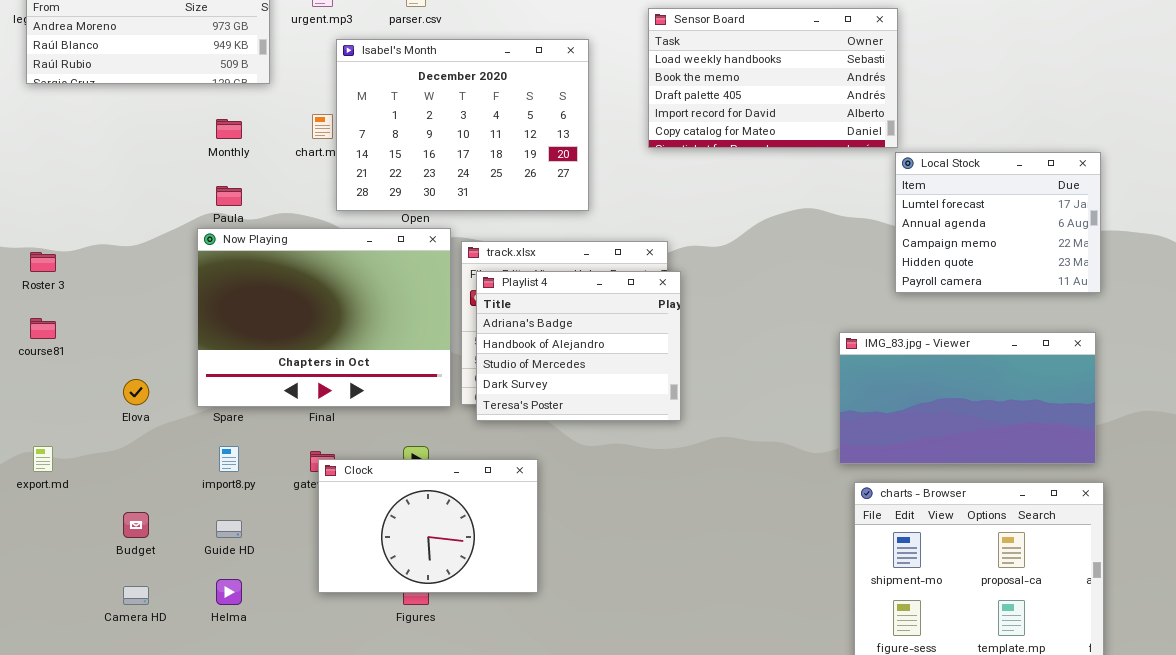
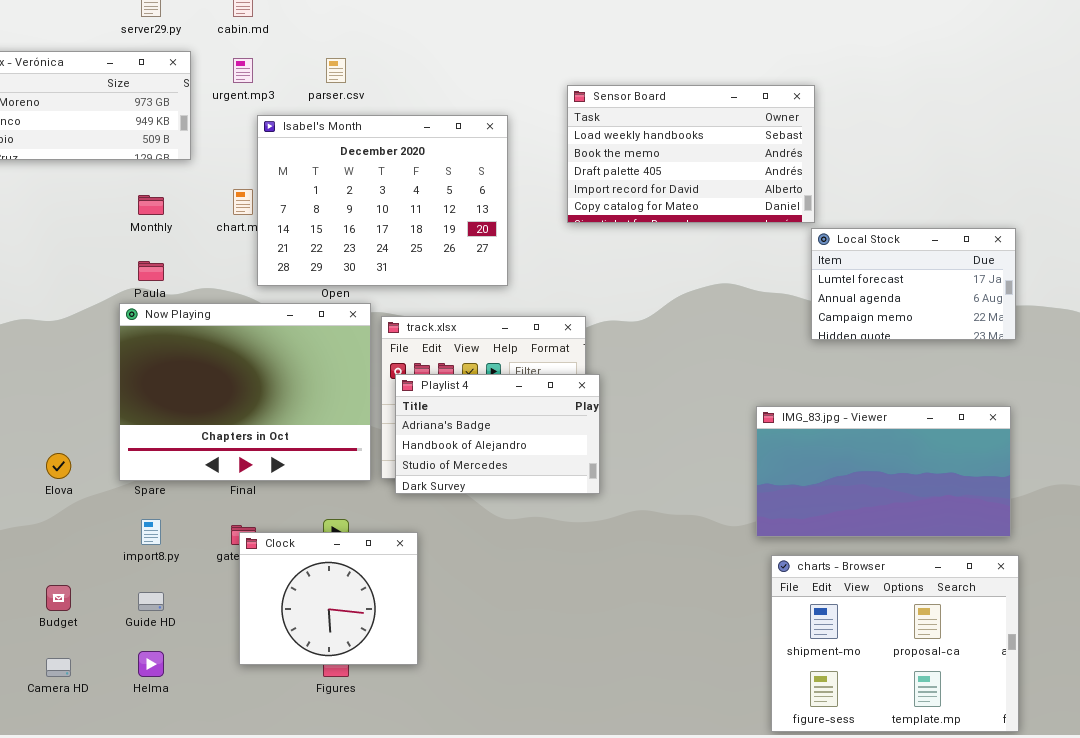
Local Stock: [895,152,1101,293] -> [811,228,1016,340], resized
Playlist 4: [476,271,681,421] -> [395,374,600,494], resized
Clock: [318,459,538,593] -> [239,532,418,665], resized

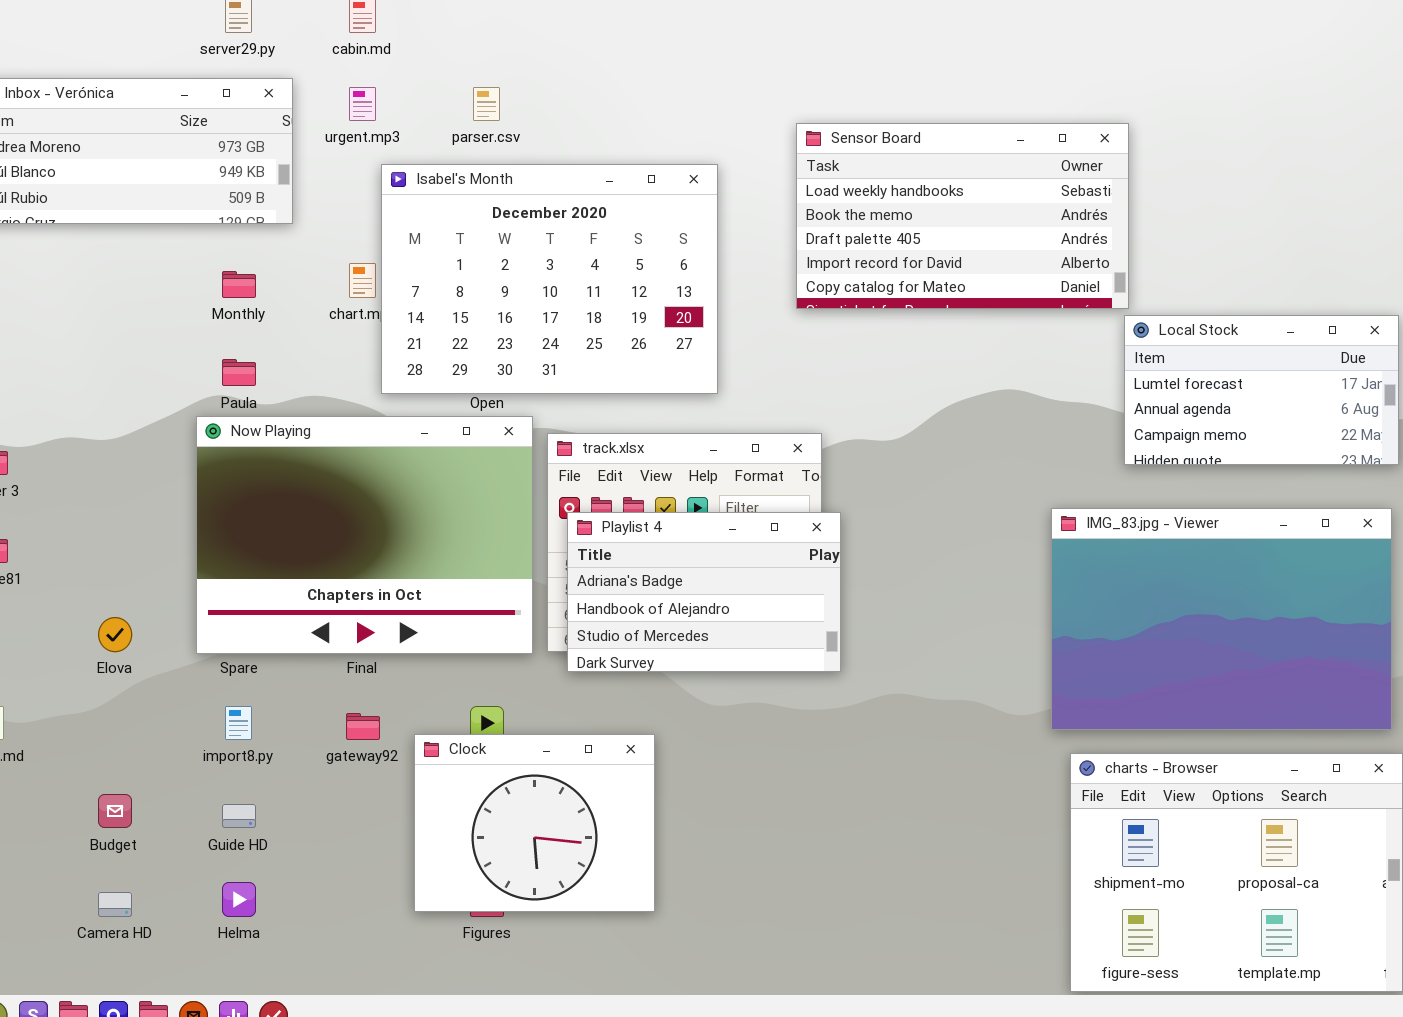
IMG_83.jpg - Viewer: [756,406,1011,537] -> [1051,508,1392,730], resized
Clock: [239,532,418,665] -> [414,734,655,912], moved

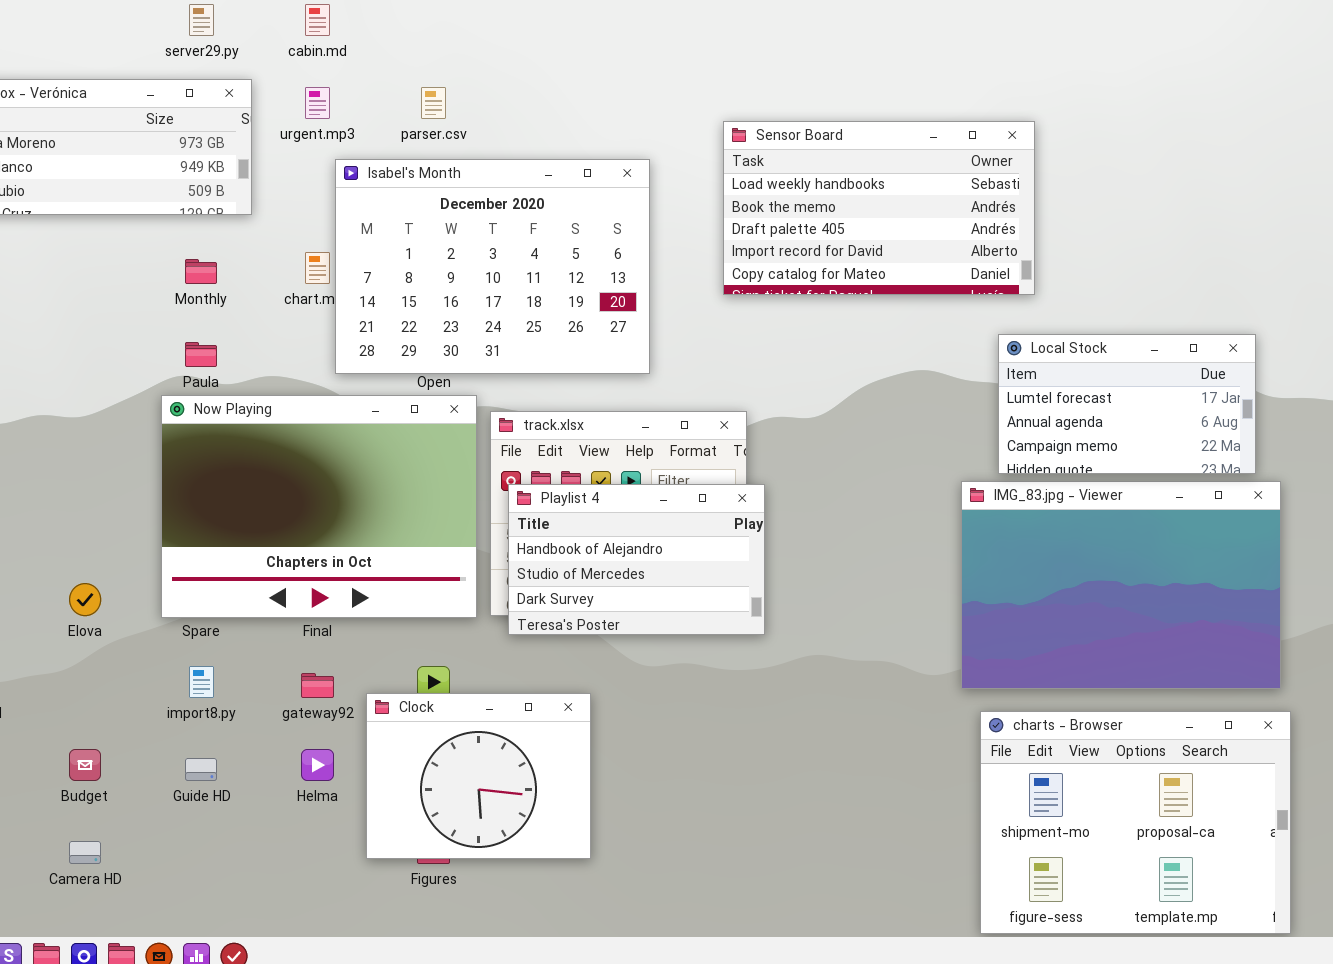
Local Stock: [1124,315,1399,465] -> [998,334,1256,474], moved
Playlist 4: [567,512,841,672] -> [508,484,765,635], scrolled down 1 row
Helma: [222,882,256,917] -> [301,749,334,781], moved

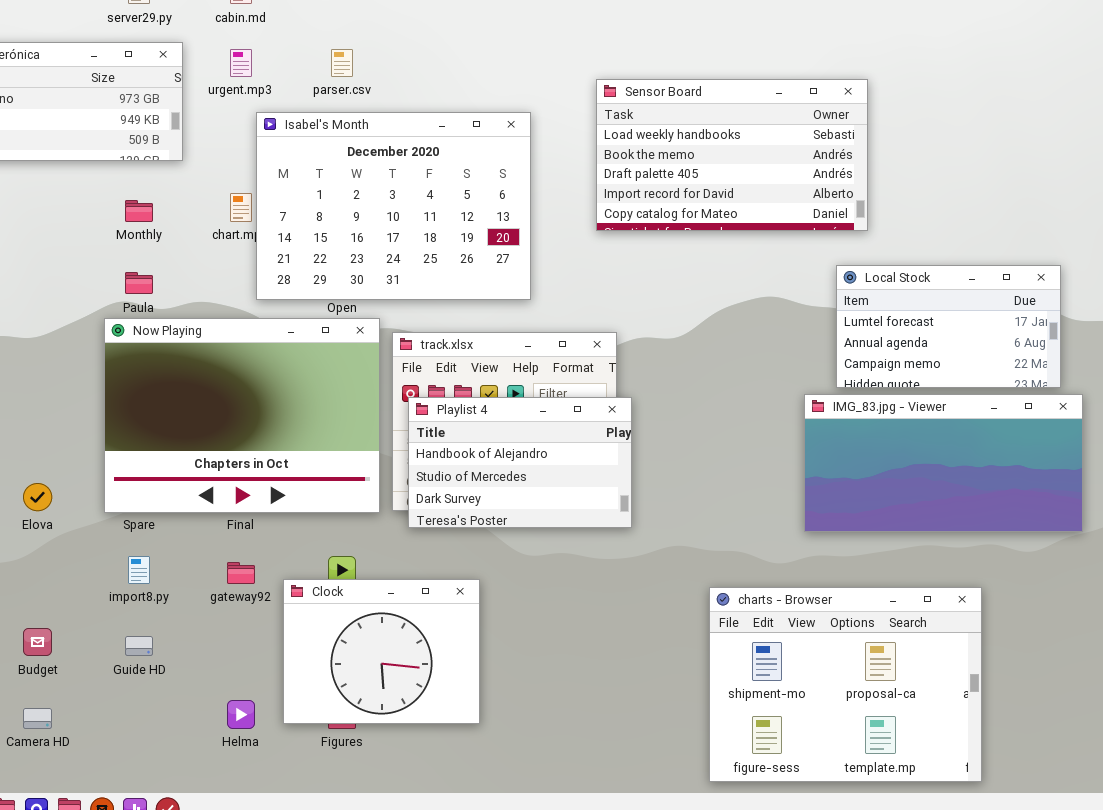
IMG_83.jpg - Viewer: [961,481,1281,689] -> [804,394,1083,532], resized
charts - Browser: [980,711,1291,934] -> [709,587,982,782], moved
Helma: [301,749,334,781] -> [227,700,255,729], moved

